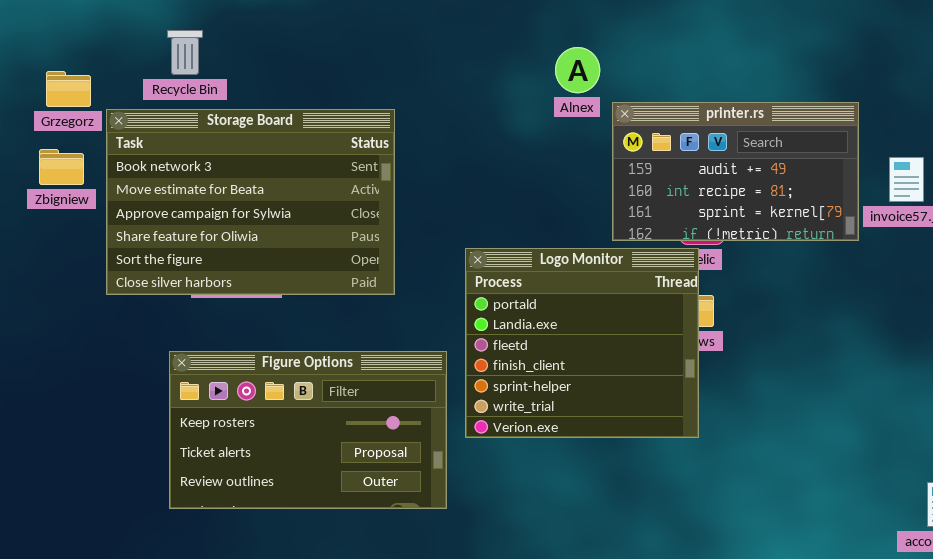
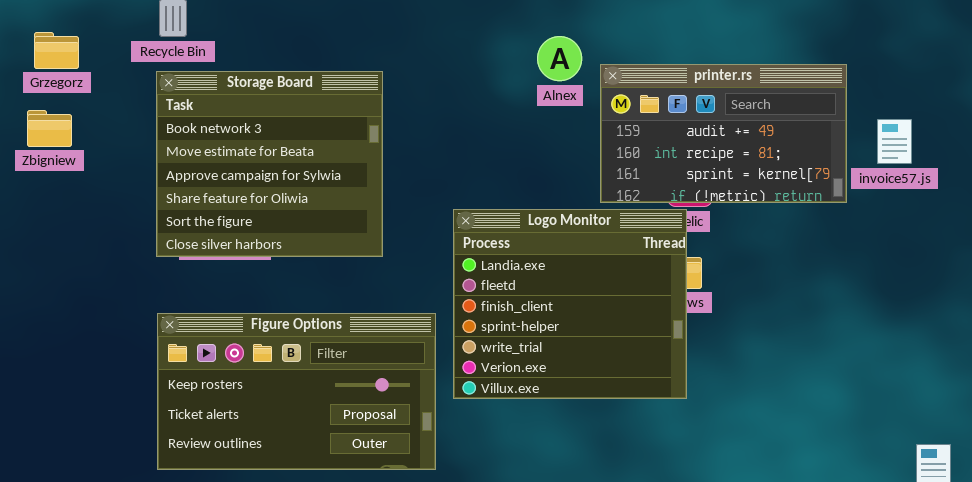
Alnex: [555,47,600,93] -> [537,36,582,81], moved
Storage Board: [106,109,395,295] -> [156,71,383,257], resized
Logo Monitor: [465,248,699,438] -> [453,209,687,399], scrolled down 1 row

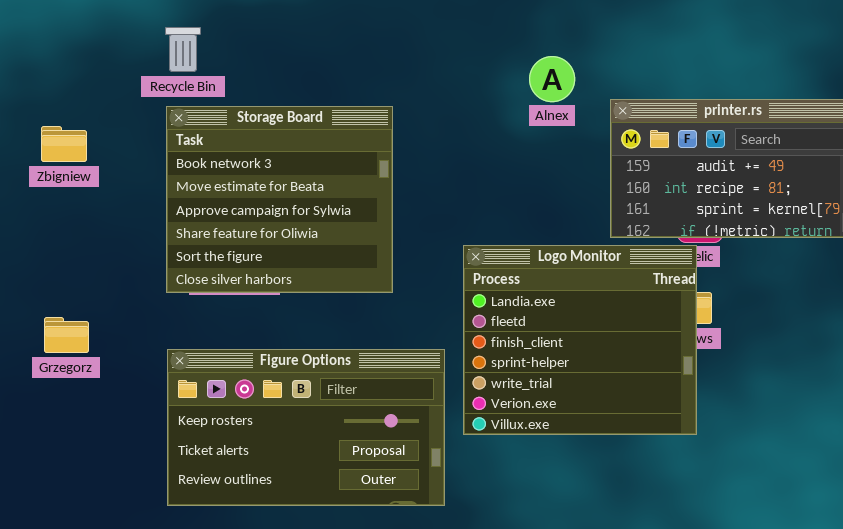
Grzegorz: [34,32,79,69] -> [44,317,89,353], moved
Alnex: [537,36,582,81] -> [529,56,575,102], moved
Zbigniew: [27,110,72,147] -> [41,126,87,162], moved

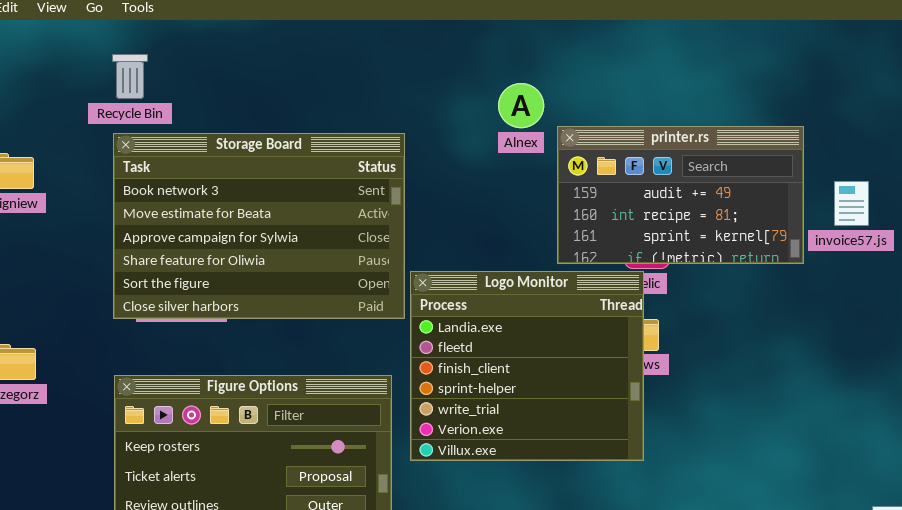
Alnex: [529,56,575,102] -> [498,83,544,128], moved
Storage Board: [166,106,393,293] -> [113,133,405,319], resized

